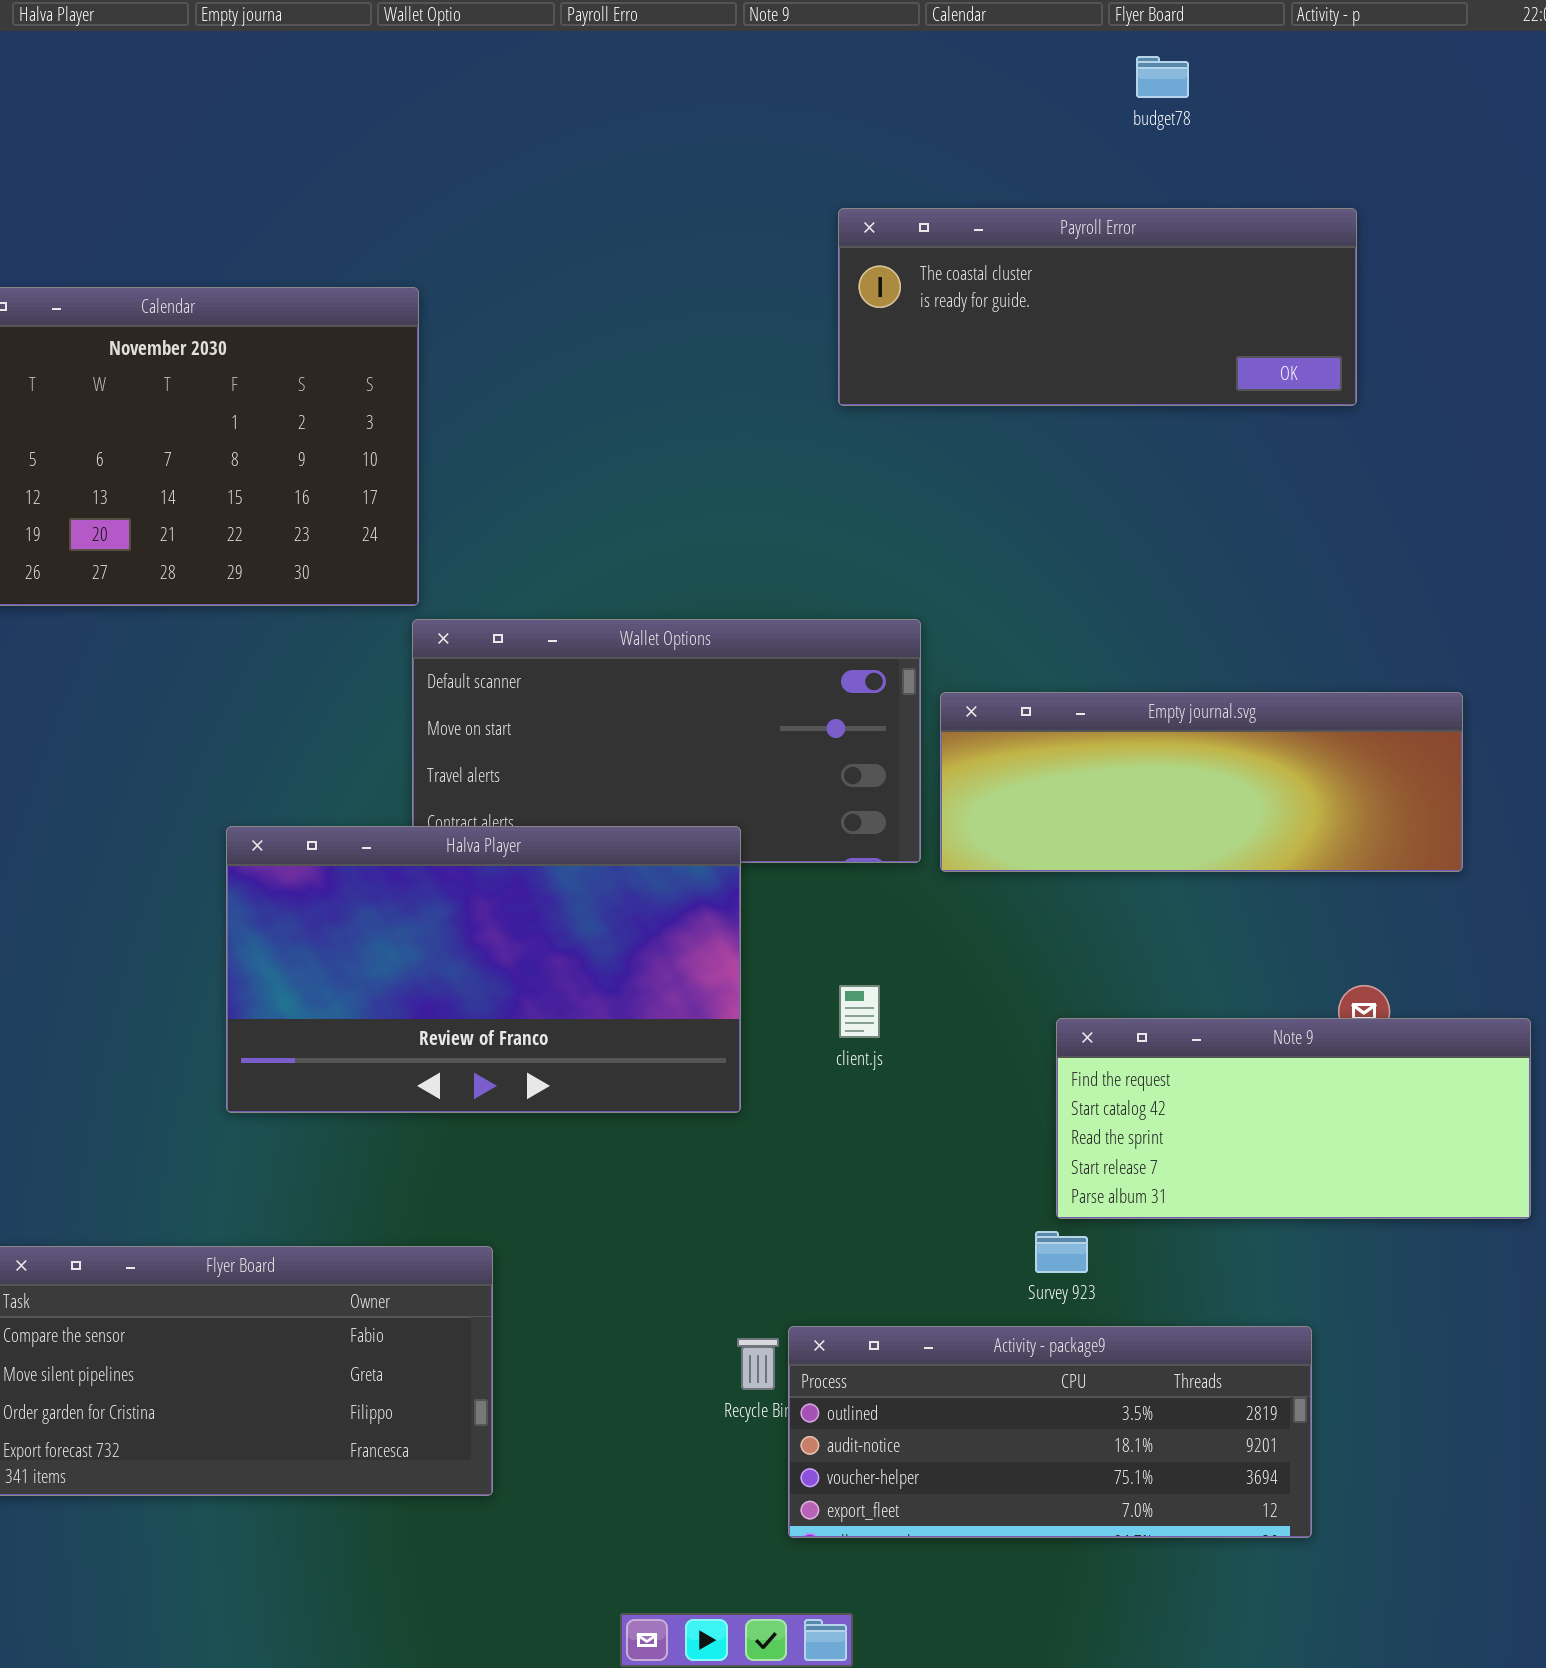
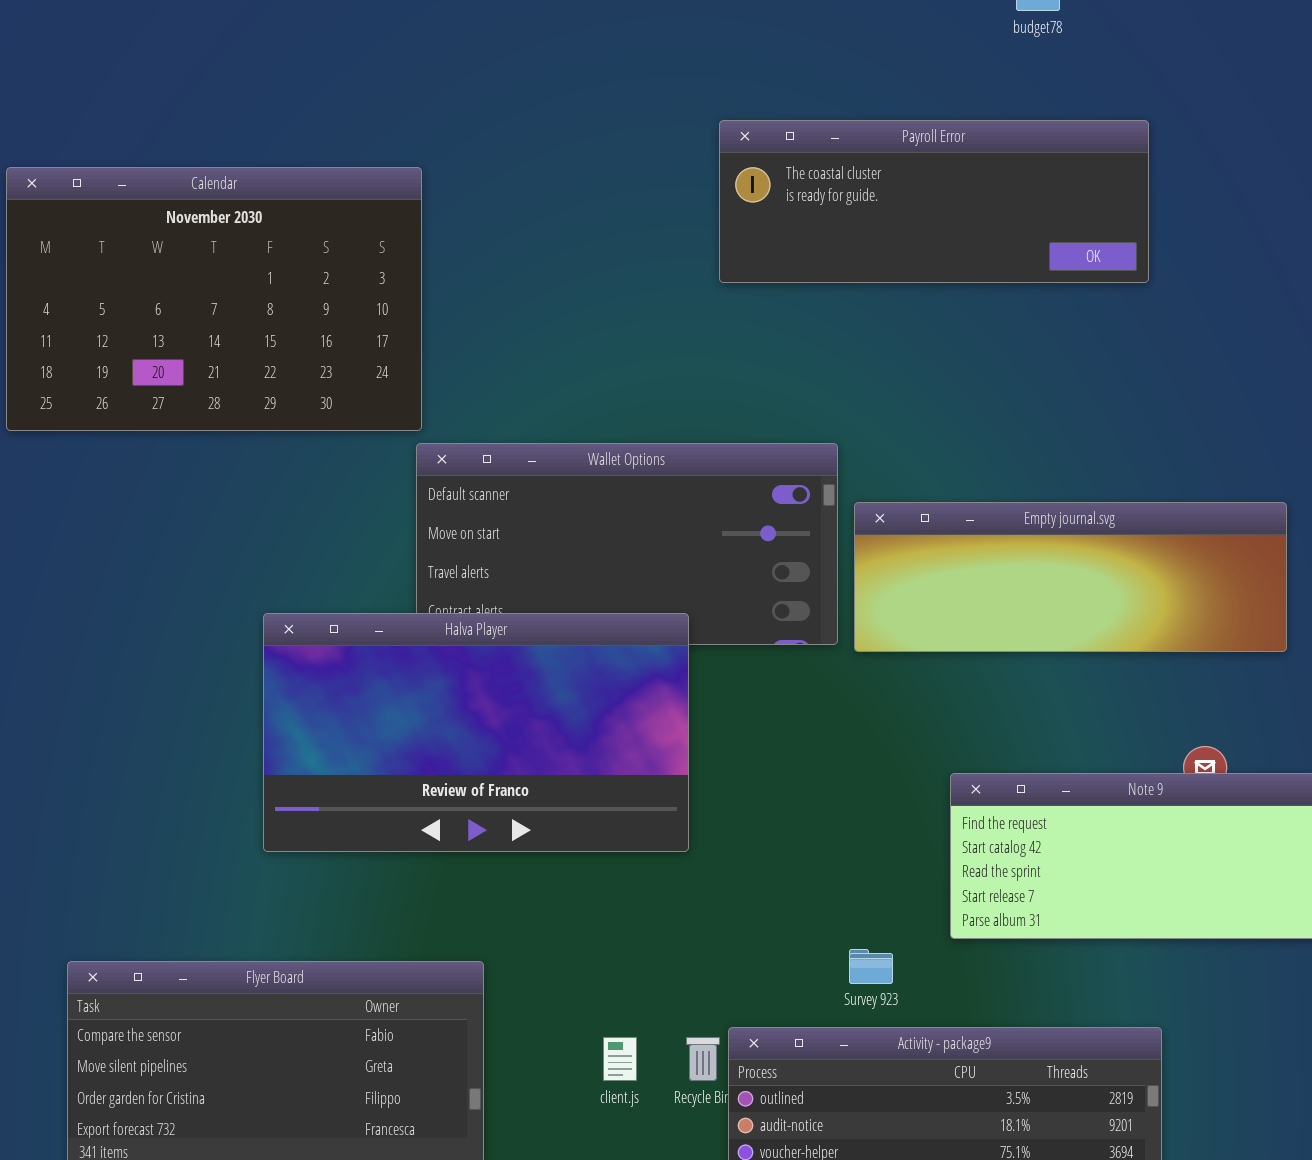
Payroll Error: [838,208,1357,406] -> [719,120,1149,283], moved
client.js: [839,985,880,1038] -> [603,1037,637,1081], moved
Survey 923: [1035,1231,1088,1273] -> [849,949,893,984], moved

